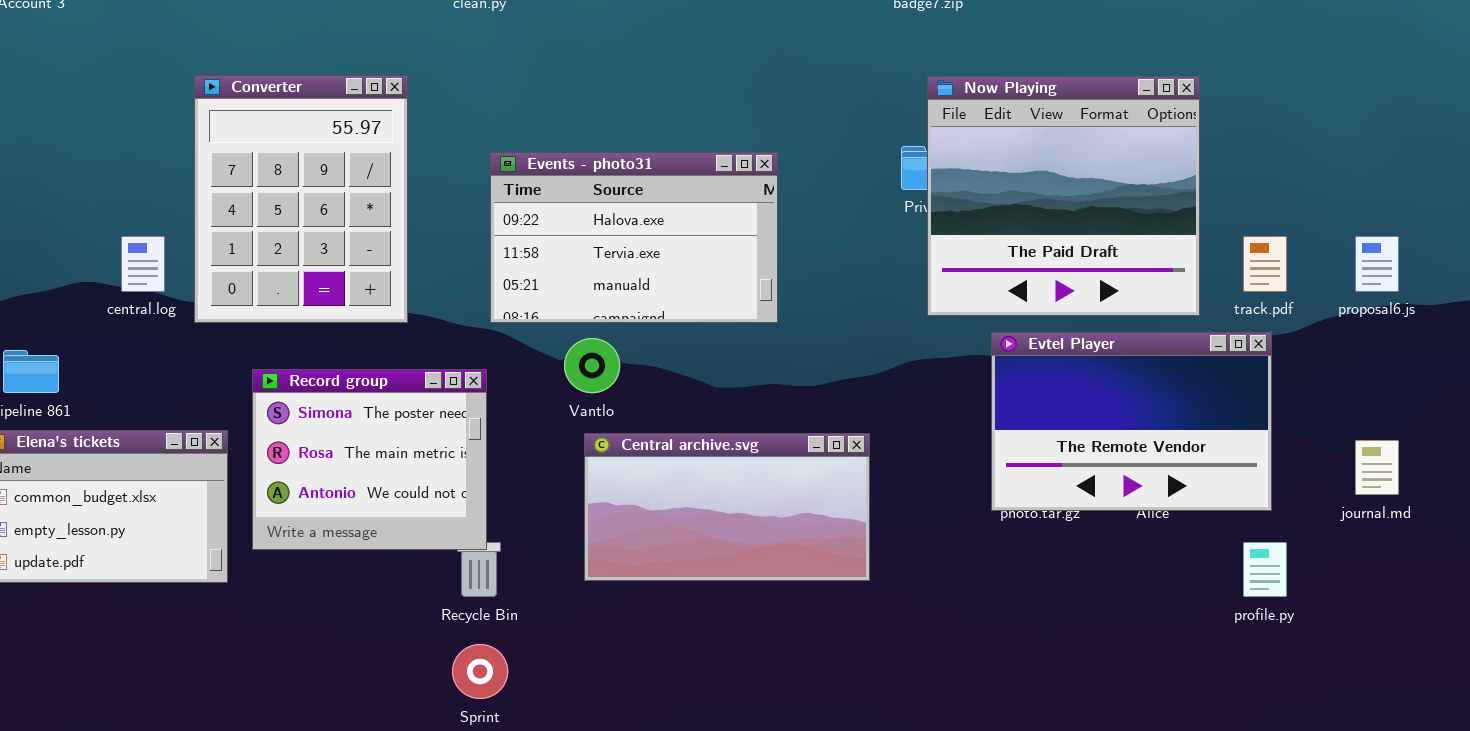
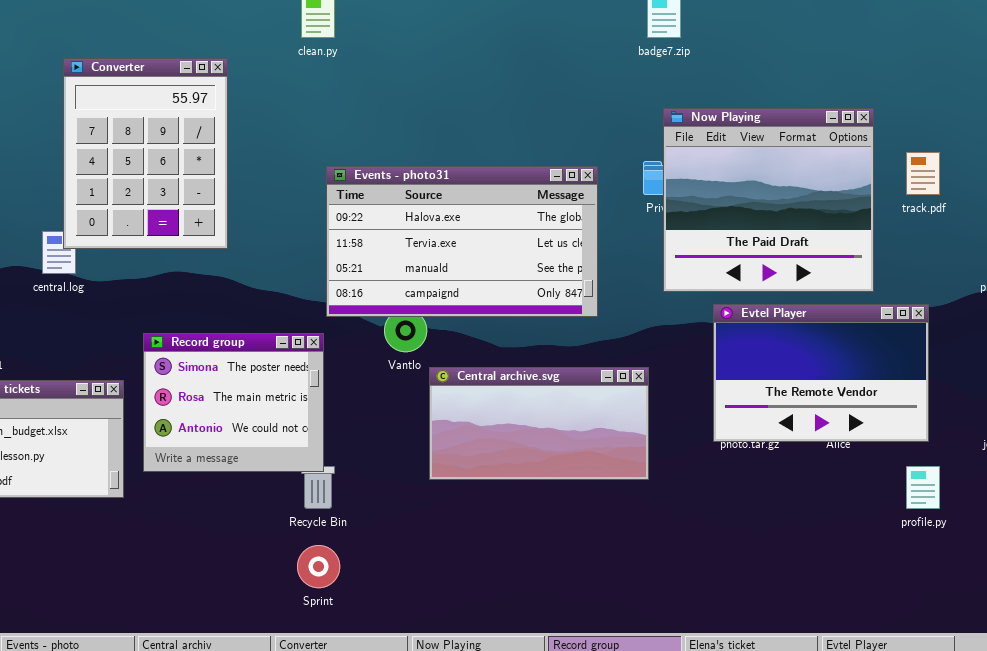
Converter: [194,75,408,323] -> [63,58,228,249], moved
Events - photo31: [490,152,778,323] -> [326,166,598,317], resized
track.pdf: [1243,236,1287,292] -> [906,152,940,195], moved
Central archive.svg: [584,433,870,581] -> [429,367,649,480], moved

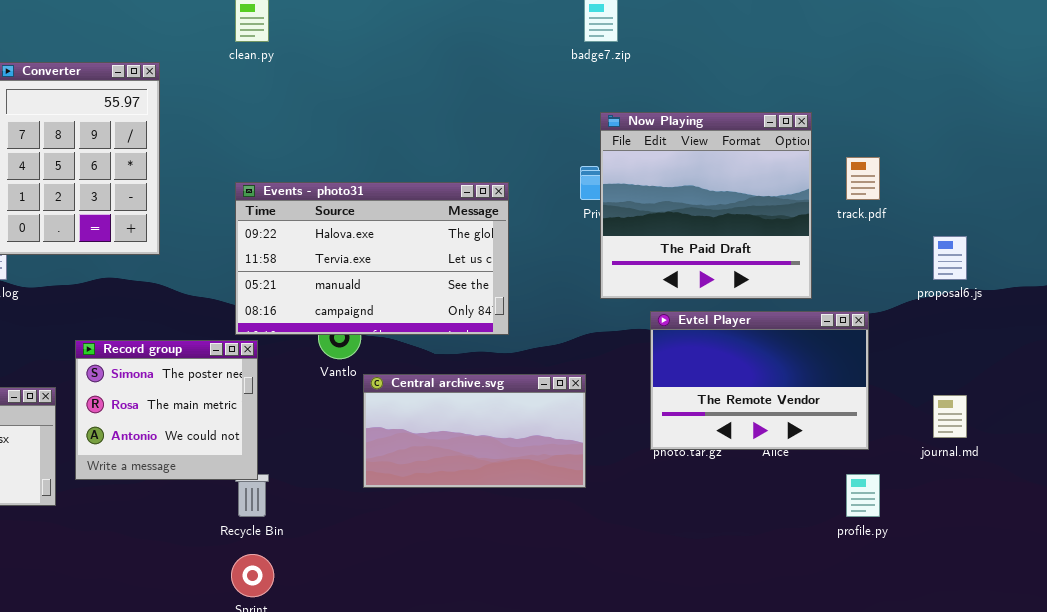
Events - photo31: [326,166,598,317] -> [235,182,509,335], moved

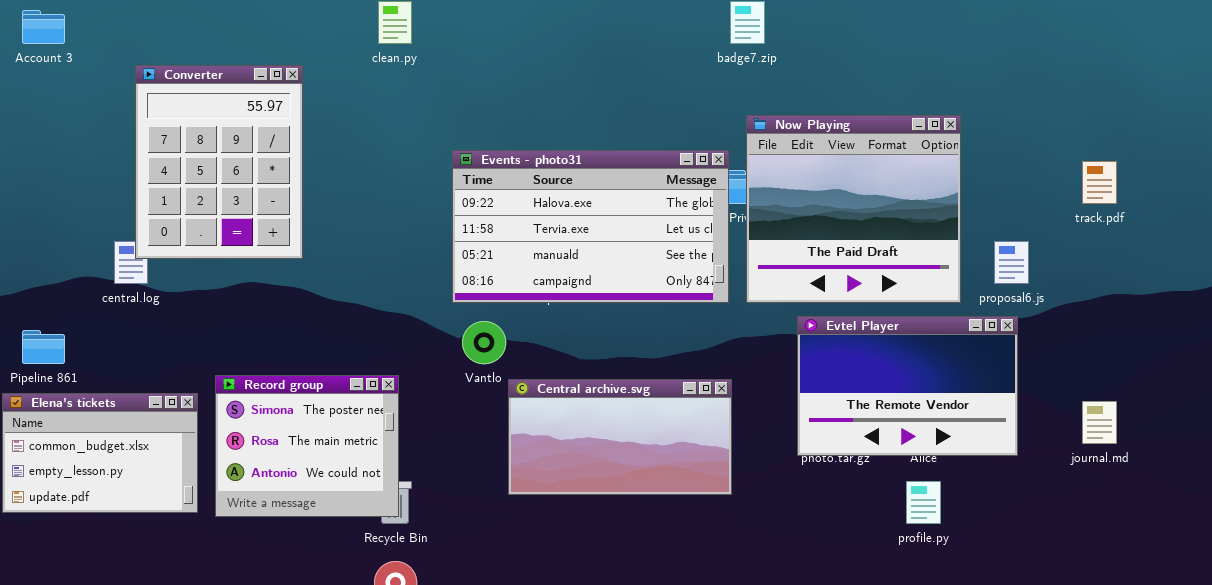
track.pdf: [846,157,880,200] -> [1082,161,1117,204], moved
Events - photo31: [235,182,509,335] -> [452,150,729,303], moved
proposal6.js: [933,236,967,280] -> [994,241,1029,284], moved
Record group: [75,340,258,480] -> [215,375,399,517], moved
profile.py: [846,474,880,517] -> [906,481,941,524], moved

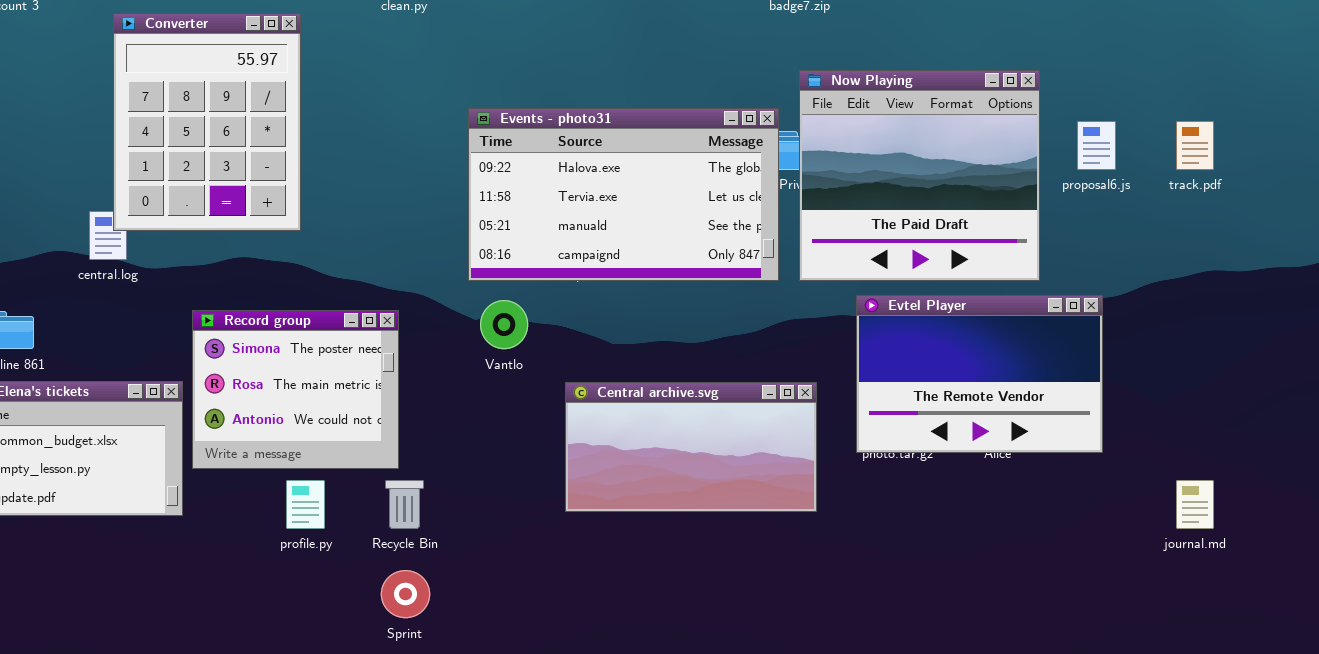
proposal6.js: [994,241,1029,284] -> [1077,121,1116,170], moved
Record group: [215,375,399,517] -> [192,310,399,469], moved
Central archive.svg: [508,379,732,495] -> [565,382,817,512], moved
journal.md: [1082,401,1117,444] -> [1176,480,1214,529], moved
profile.py: [906,481,941,524] -> [286,480,325,529], moved

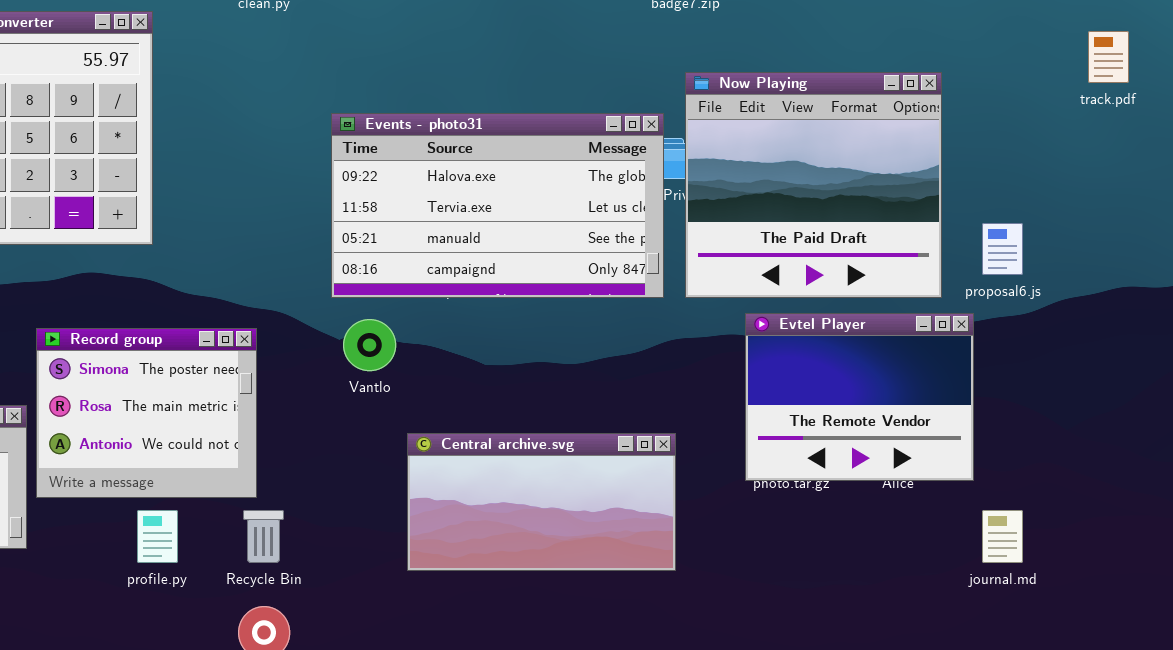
proposal6.js: [1077,121,1116,170] -> [982,223,1023,275], moved
track.pdf: [1176,121,1214,170] -> [1088,31,1129,83], moved
Evtel Player: [856,295,1103,453] -> [745,313,974,481], resized
Central archive.svg: [565,382,817,512] -> [407,433,676,571], moved
journal.md: [1176,480,1214,529] -> [982,510,1023,563], moved

